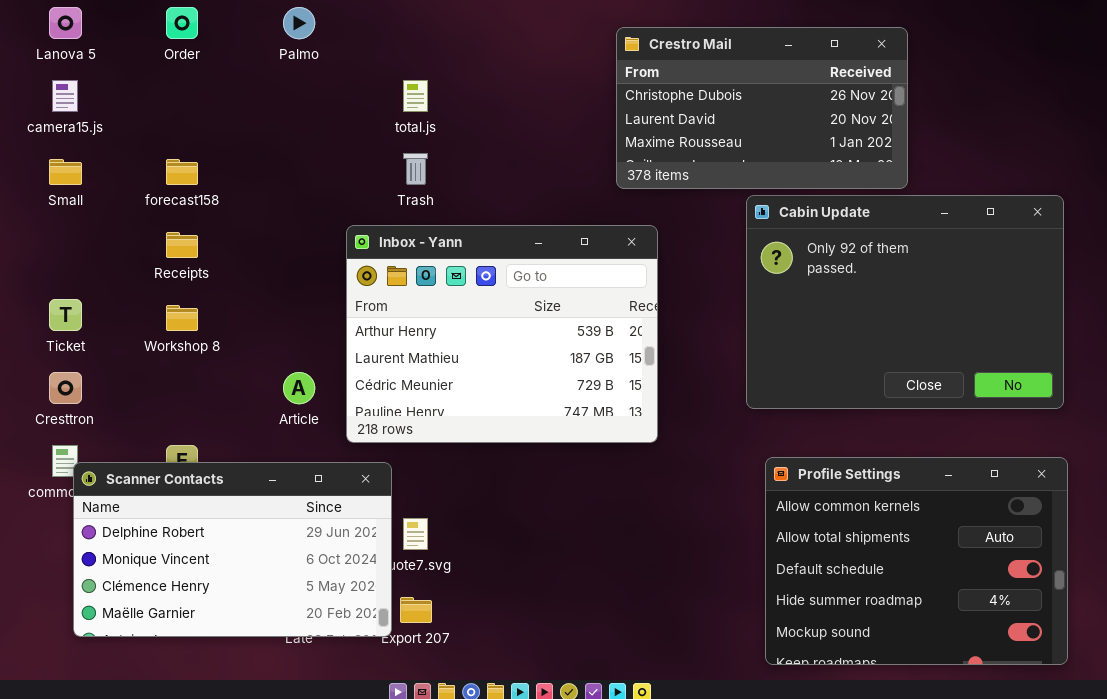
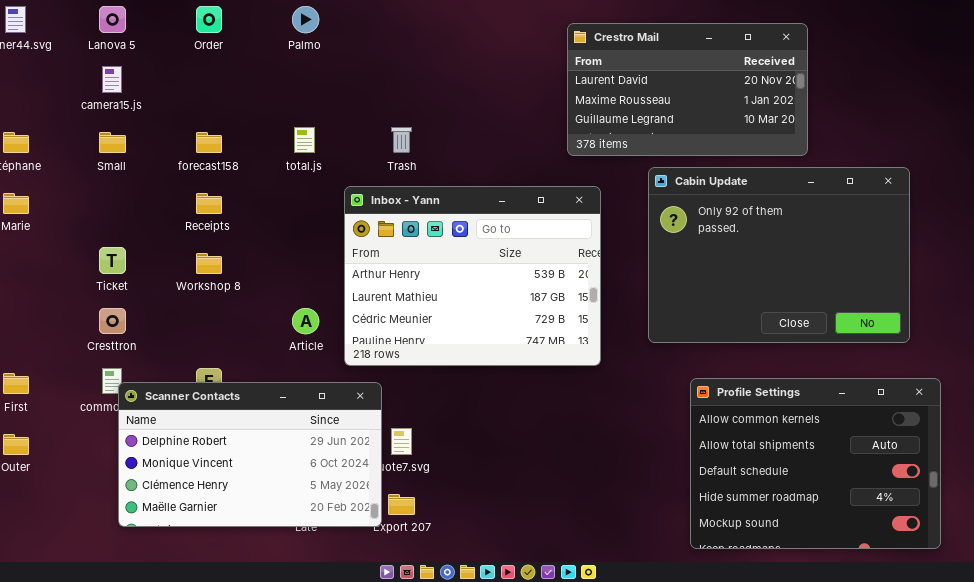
Crestro Mail: [616,27,908,189] -> [567,23,808,156], scrolled down 1 row
total.js: [403,80,428,112] -> [294,127,315,153], moved
Cabin Update: [746,195,1064,409] -> [648,167,910,343], moved

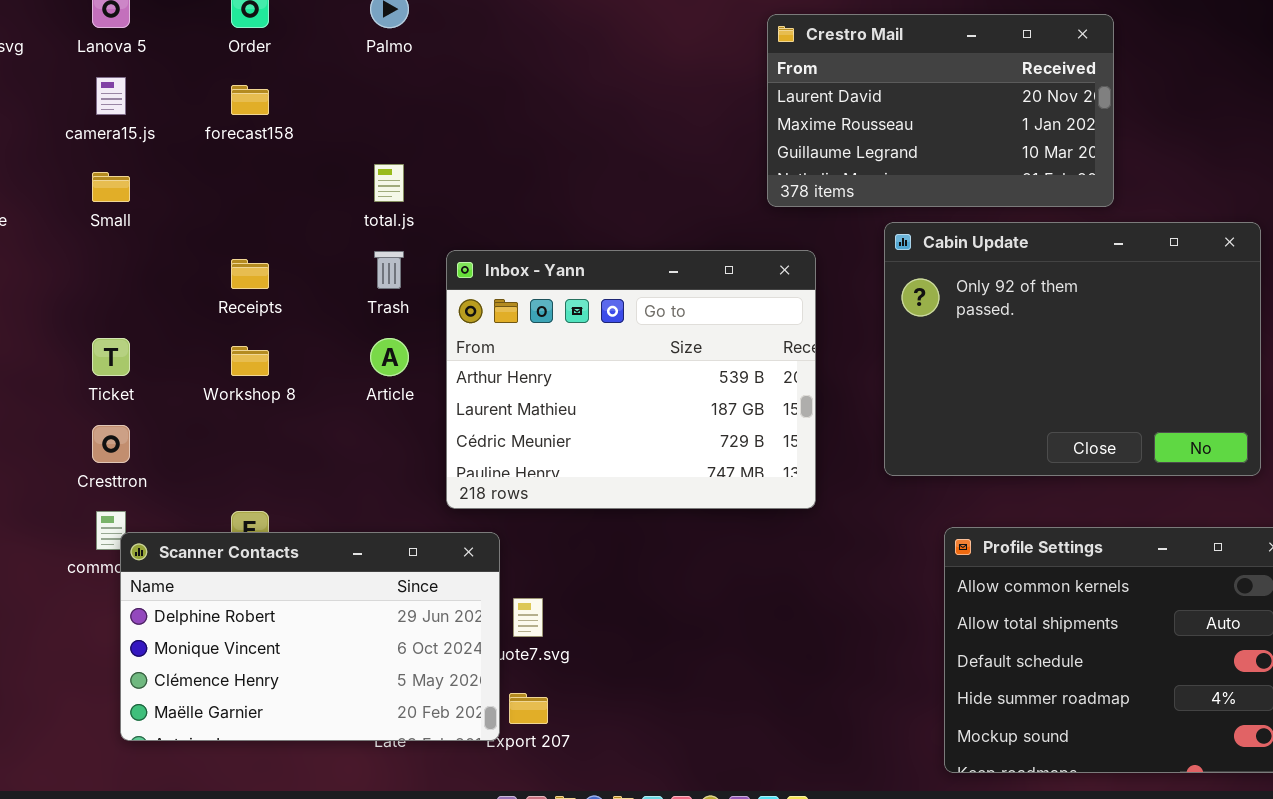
Trash: [391,127,412,153] -> [374,251,404,289], moved
forecast158: [196,132,222,153] -> [231,85,269,115], moved
Article: [292,308,319,334] -> [370,338,409,376], moved

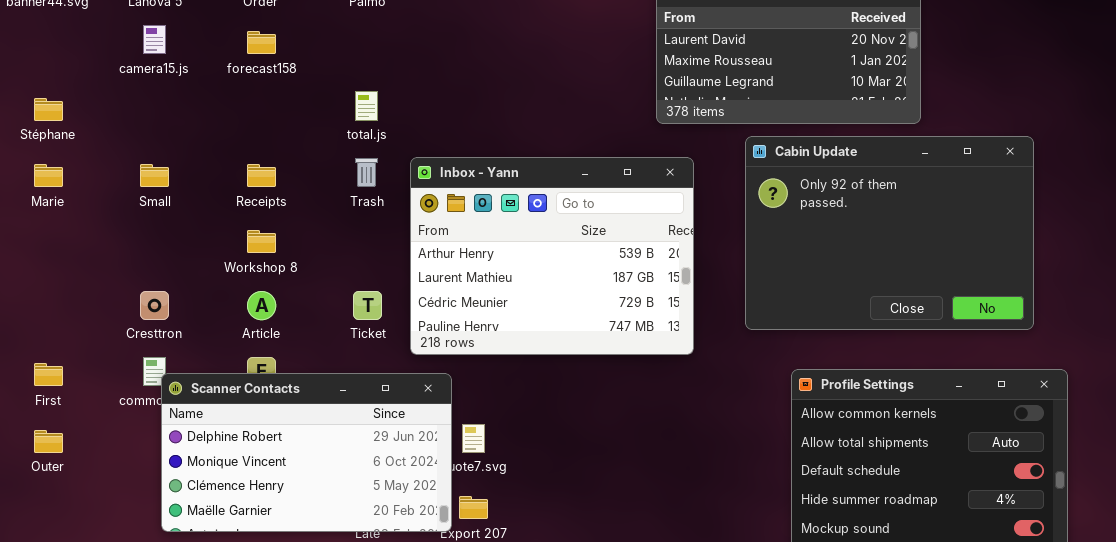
Small: [92,172,130,202] -> [140,164,169,187], moved
Ticket: [92,338,130,376] -> [353,291,382,320], moved
Article: [370,338,409,376] -> [247,291,276,320], moved

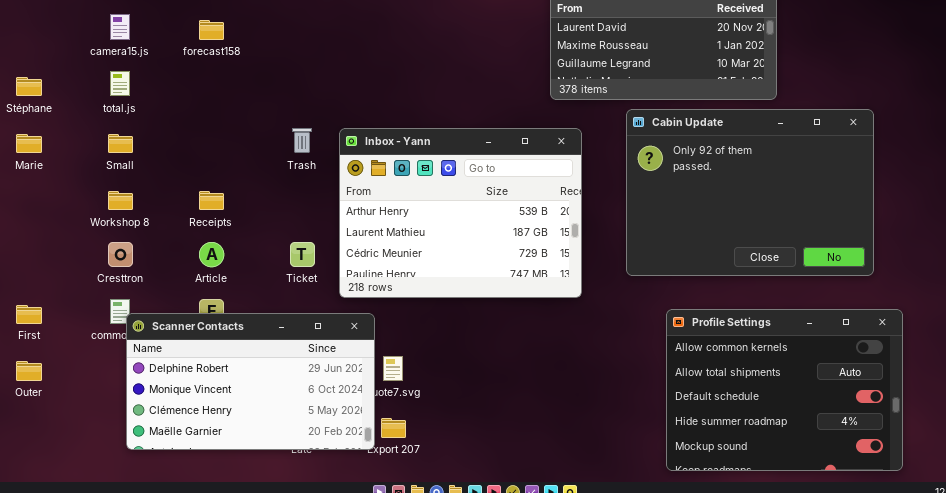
total.js: [355,91,378,121] -> [110,71,130,96], moved
Receipts: [247,164,276,187] -> [199,191,224,210], moved
Workshop 8: [247,230,276,253] -> [108,191,133,210], moved

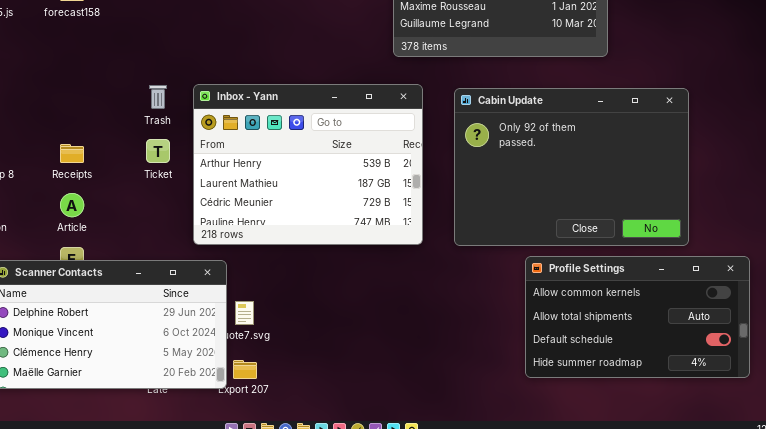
Cabin Update: [626,109,874,276] -> [454,88,689,246], moved
Ticket: [290,242,315,267] -> [146,139,170,163], moved
Profile Settings: [666,309,903,471] -> [525,256,750,378], moved, resized

